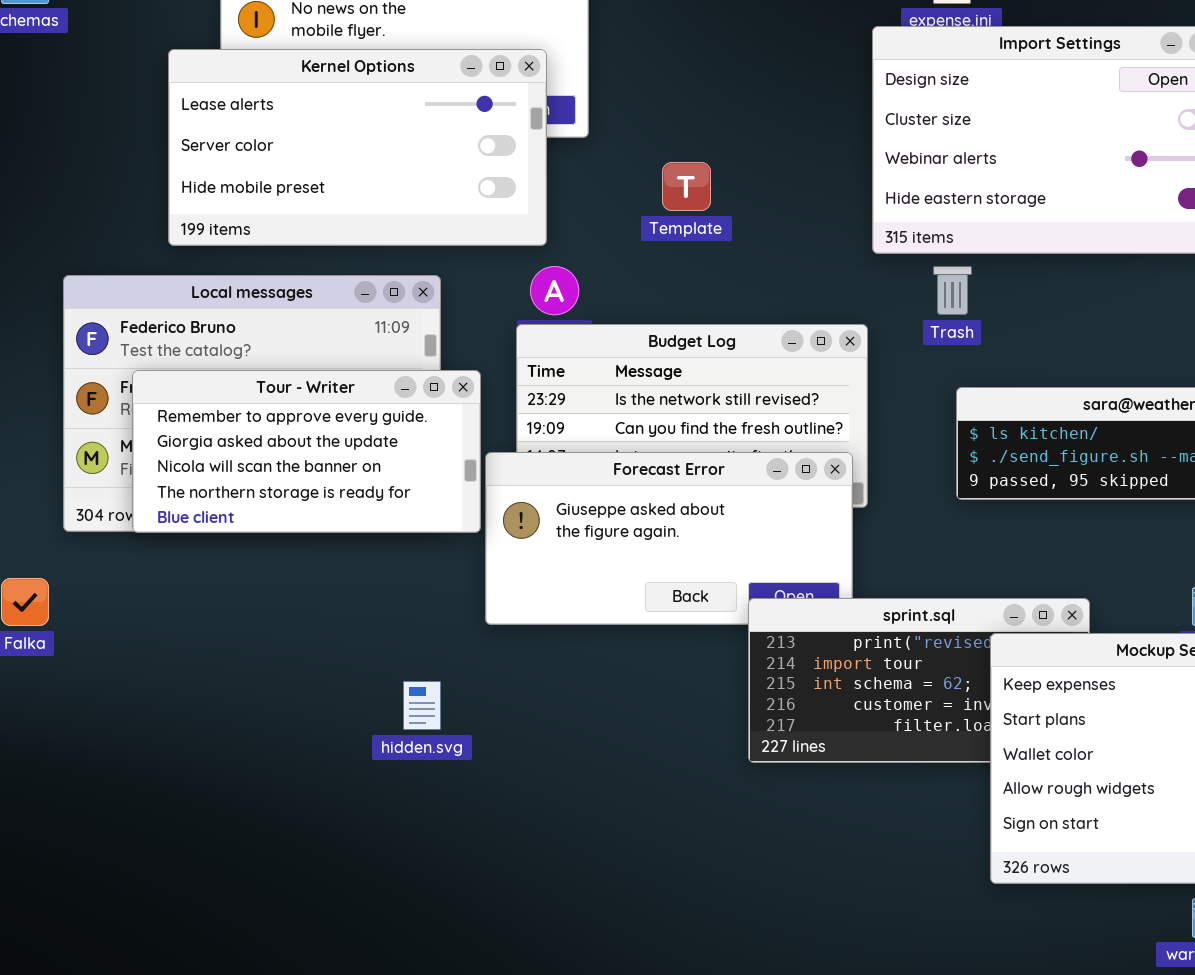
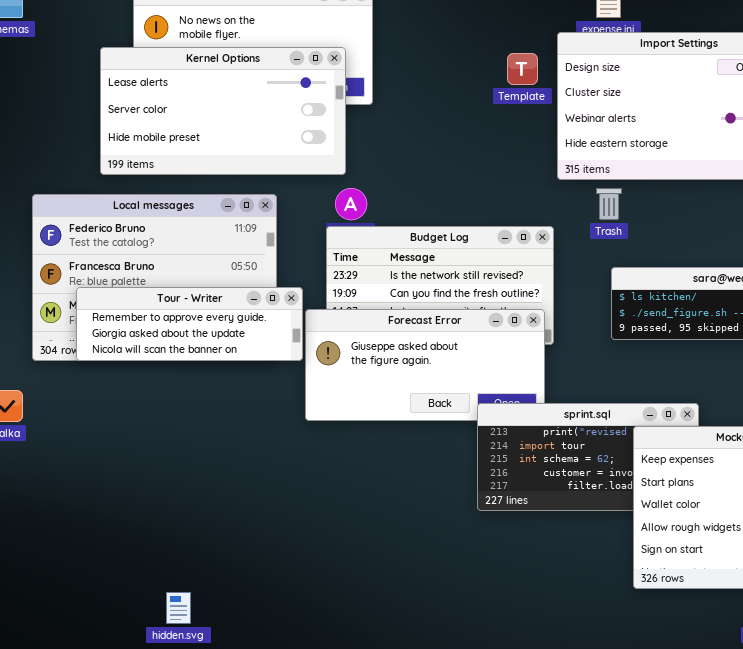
Template: [662,162,711,211] -> [507,53,538,85], moved
Tour - Writer: [132,370,481,533] -> [76,287,303,361], resized
hidden.svg: [403,681,441,730] -> [166,592,191,624], moved

